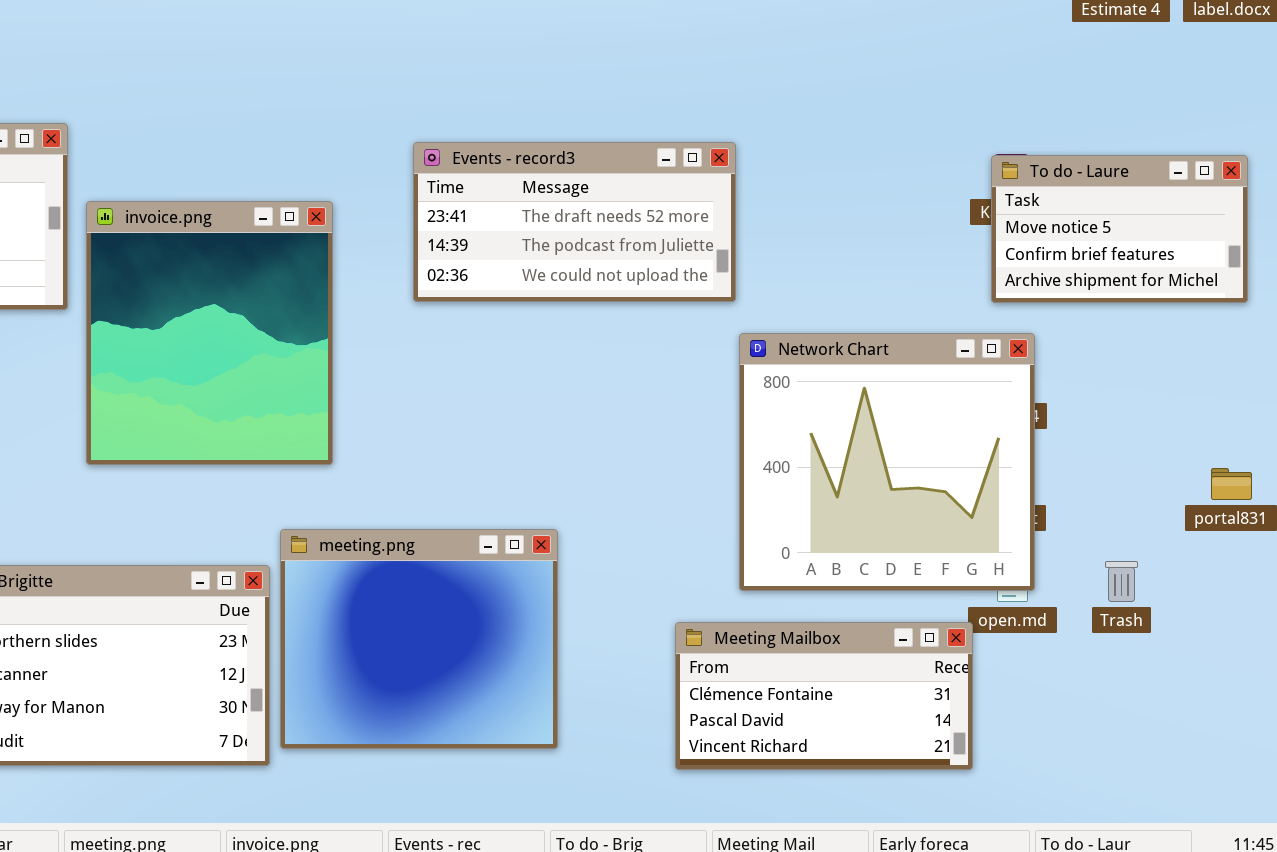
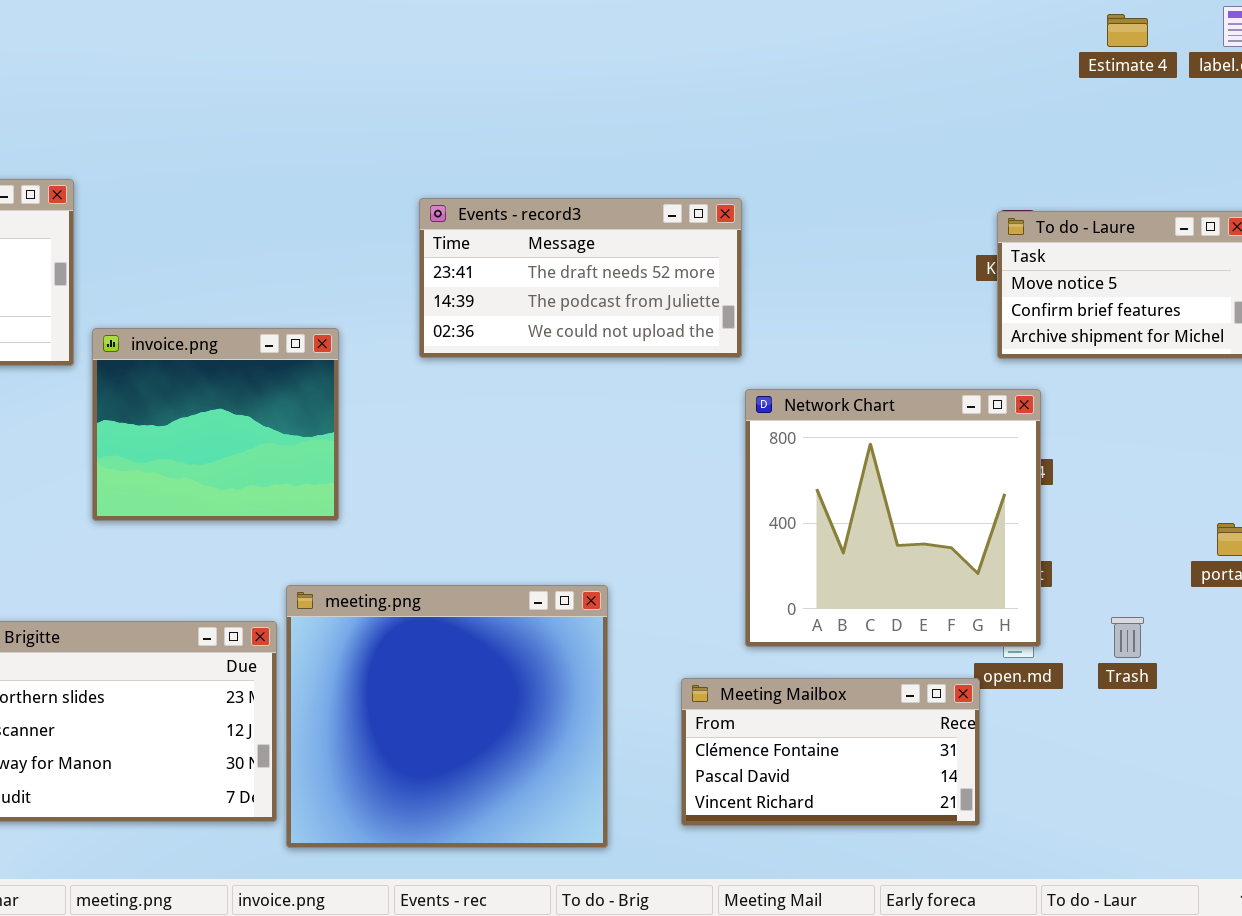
invoice.png: [86,201,333,465] -> [92,328,339,521], resized
meeting.png: [280,529,558,749] -> [286,585,608,848], resized

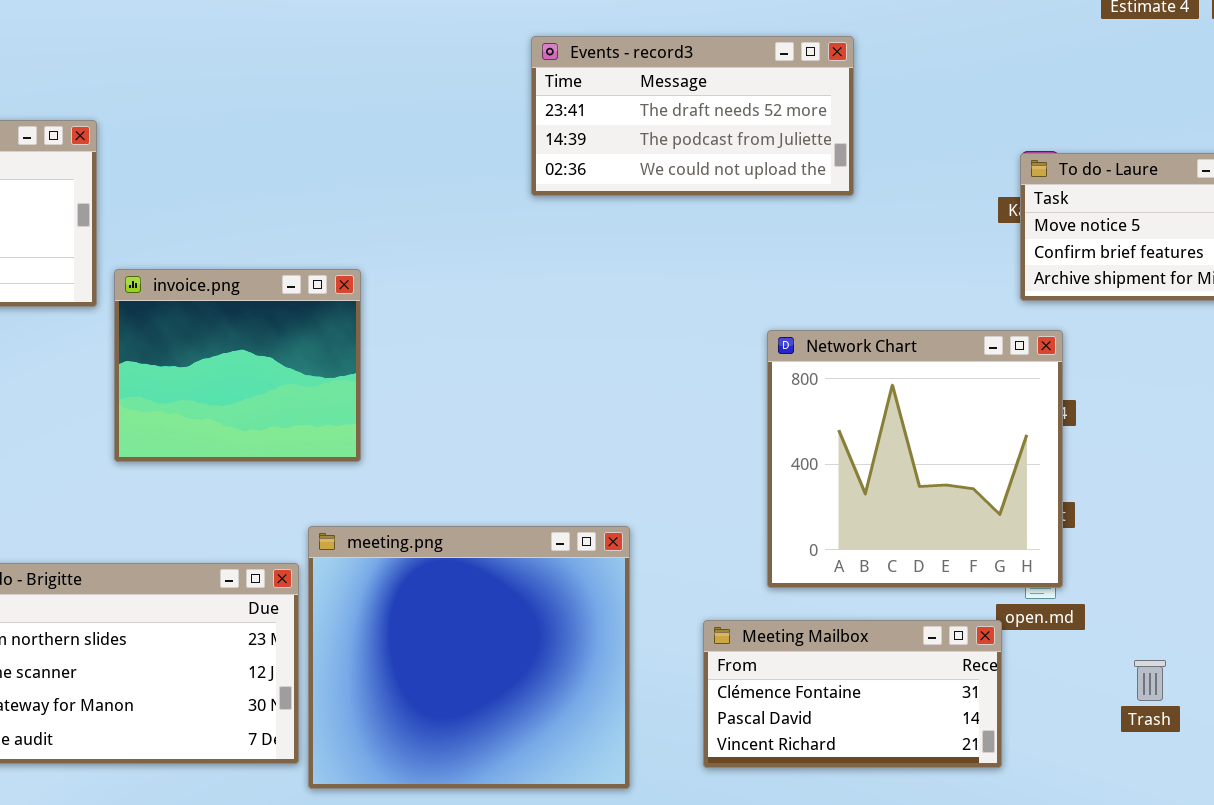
Events - record3: [419,198,742,358] -> [531,36,854,196], moved
Trash: [1111,617,1144,658] -> [1134,660,1166,701], moved

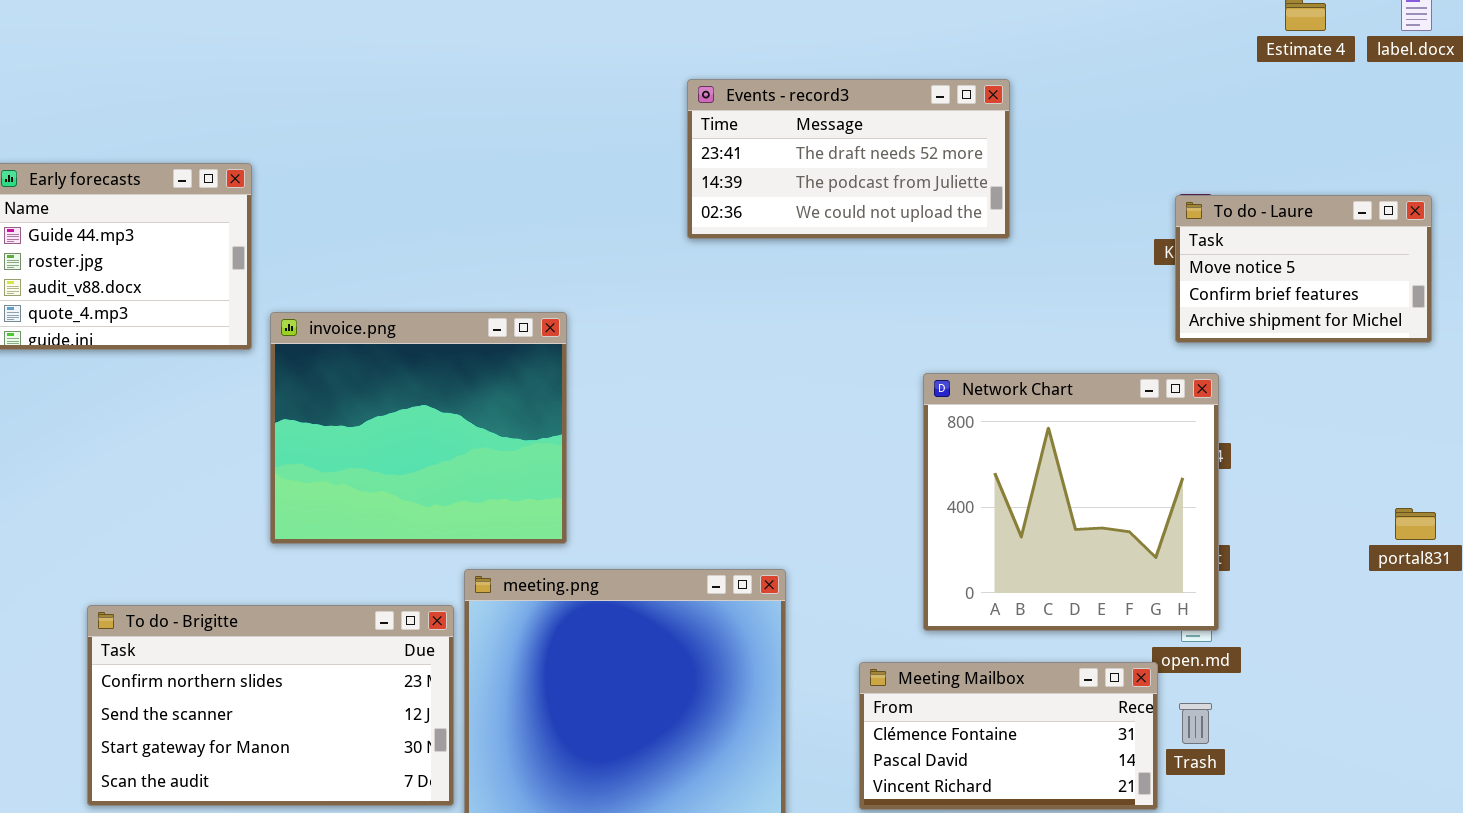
invoice.png: [114,269,361,462] -> [270,312,567,544], resized
Trash: [1134,660,1166,701] -> [1179,703,1212,744], moved

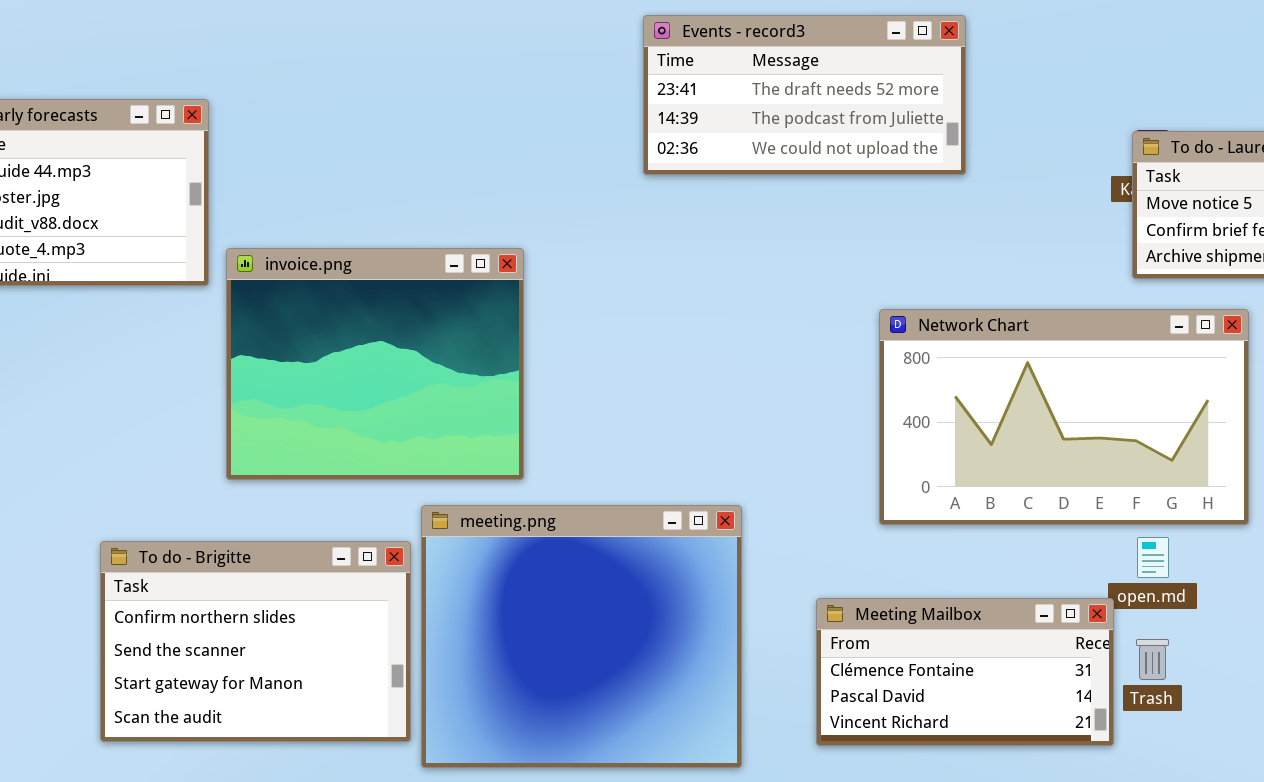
Network Chart: [923,373,1219,631] -> [879,309,1249,525], resized
To do - Brigitte: [87,605,454,806] -> [100,541,411,742], resized

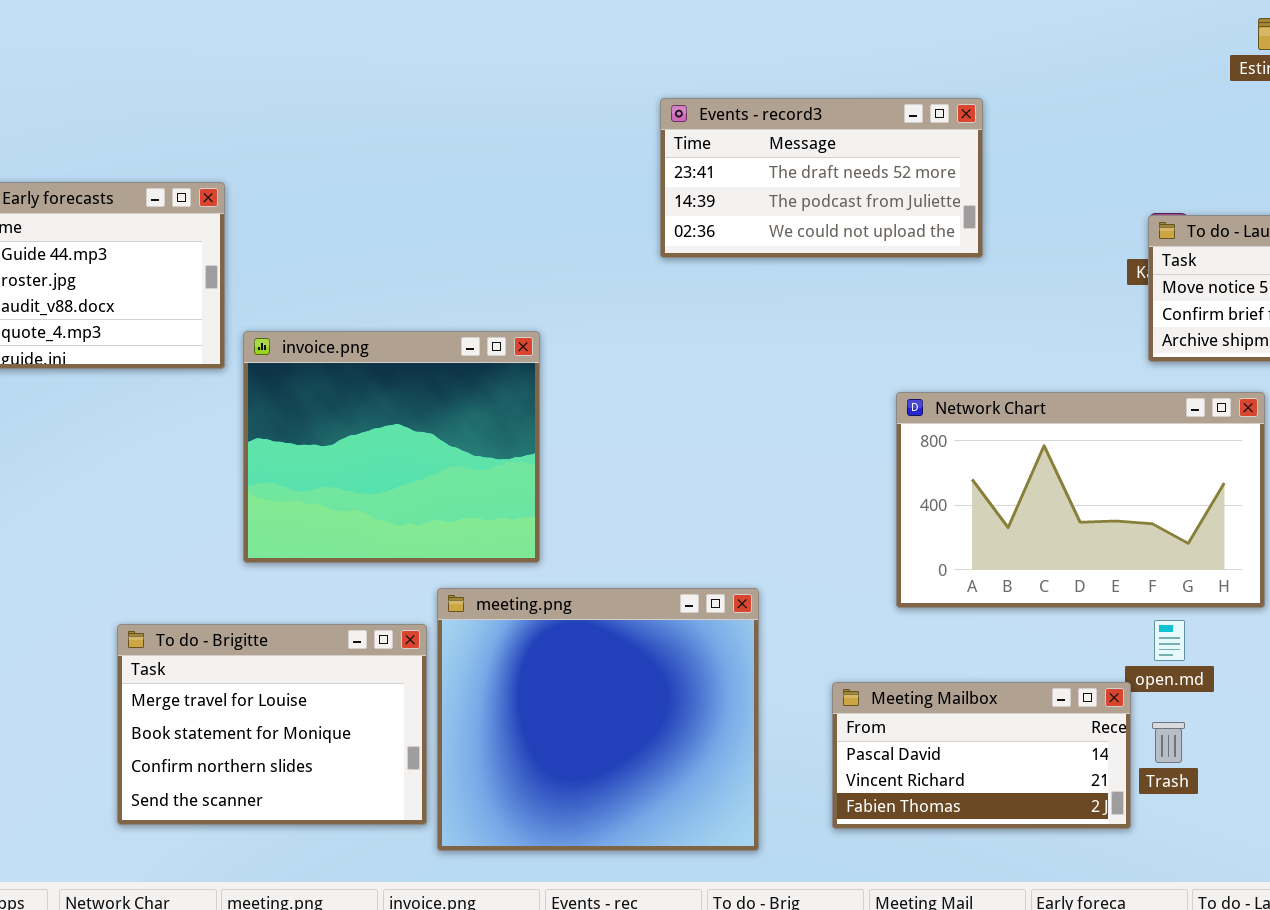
To do - Brigitte: [100,541,411,742] -> [117,624,427,825], scrolled up 2 rows
Meeting Mailbox: [816,598,1114,746] -> [832,682,1131,829], scrolled down 1 row

